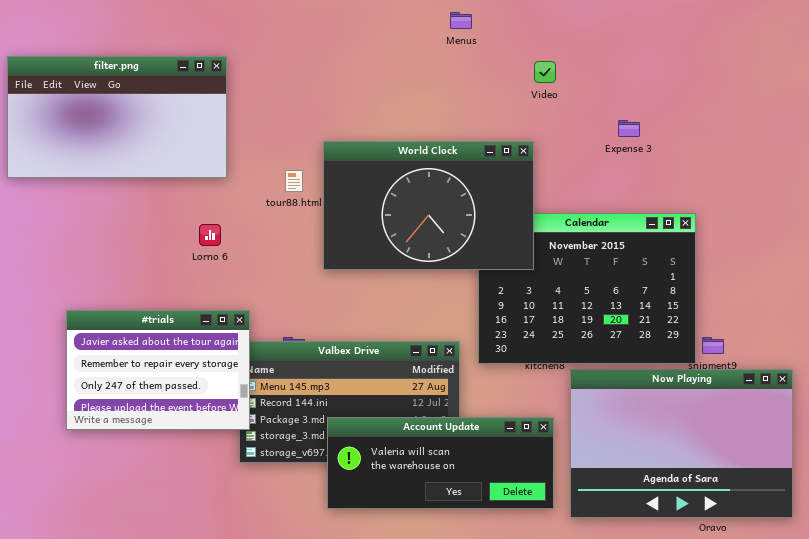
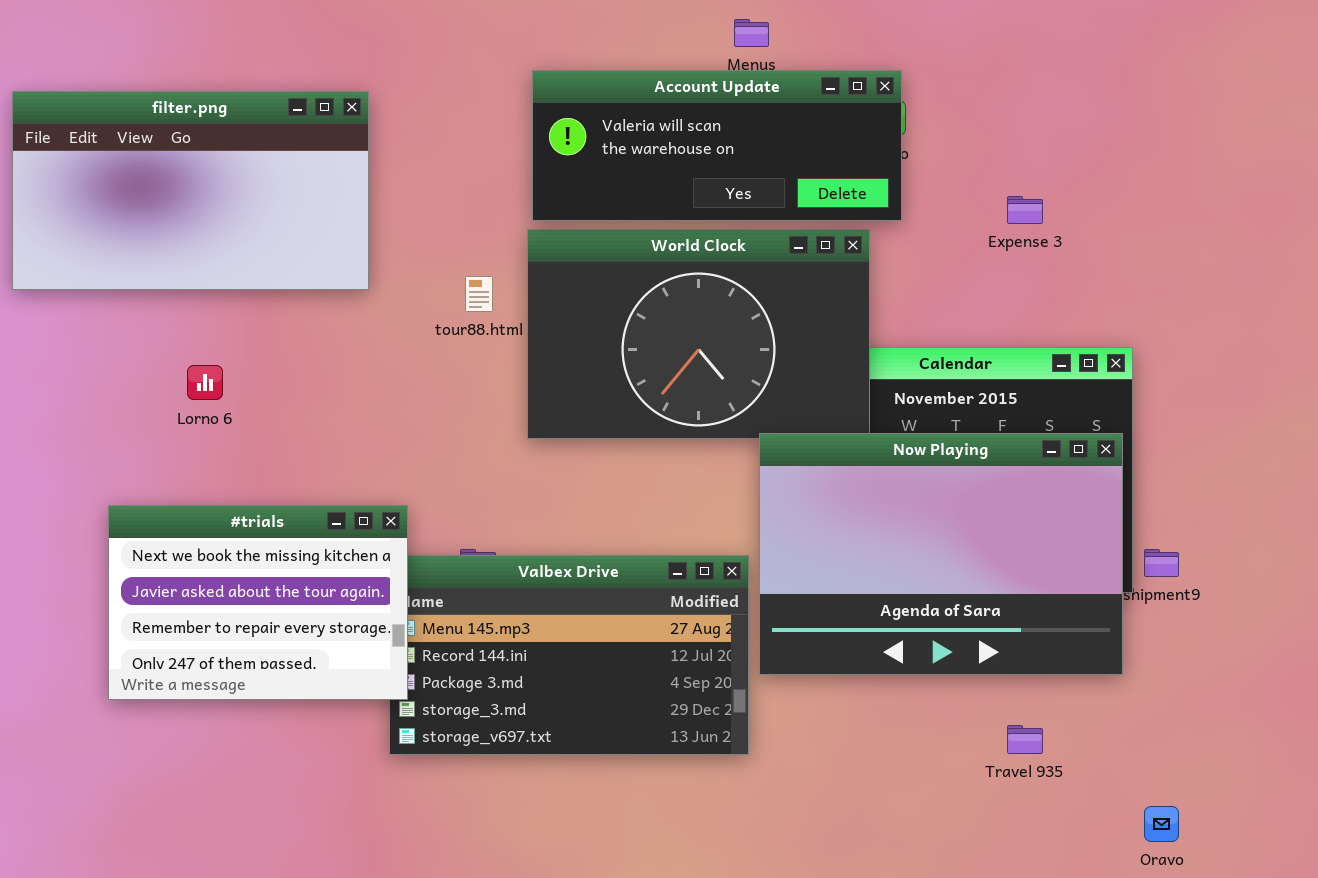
Lorno 6: [199,224,221,246] -> [187,365,223,400], moved
#trials: [66,310,250,430] -> [108,505,408,700], scrolled up 1 row
Now Playing: [570,369,793,518] -> [759,433,1123,675], moved
Account Update: [327,417,554,509] -> [532,70,902,221], moved

